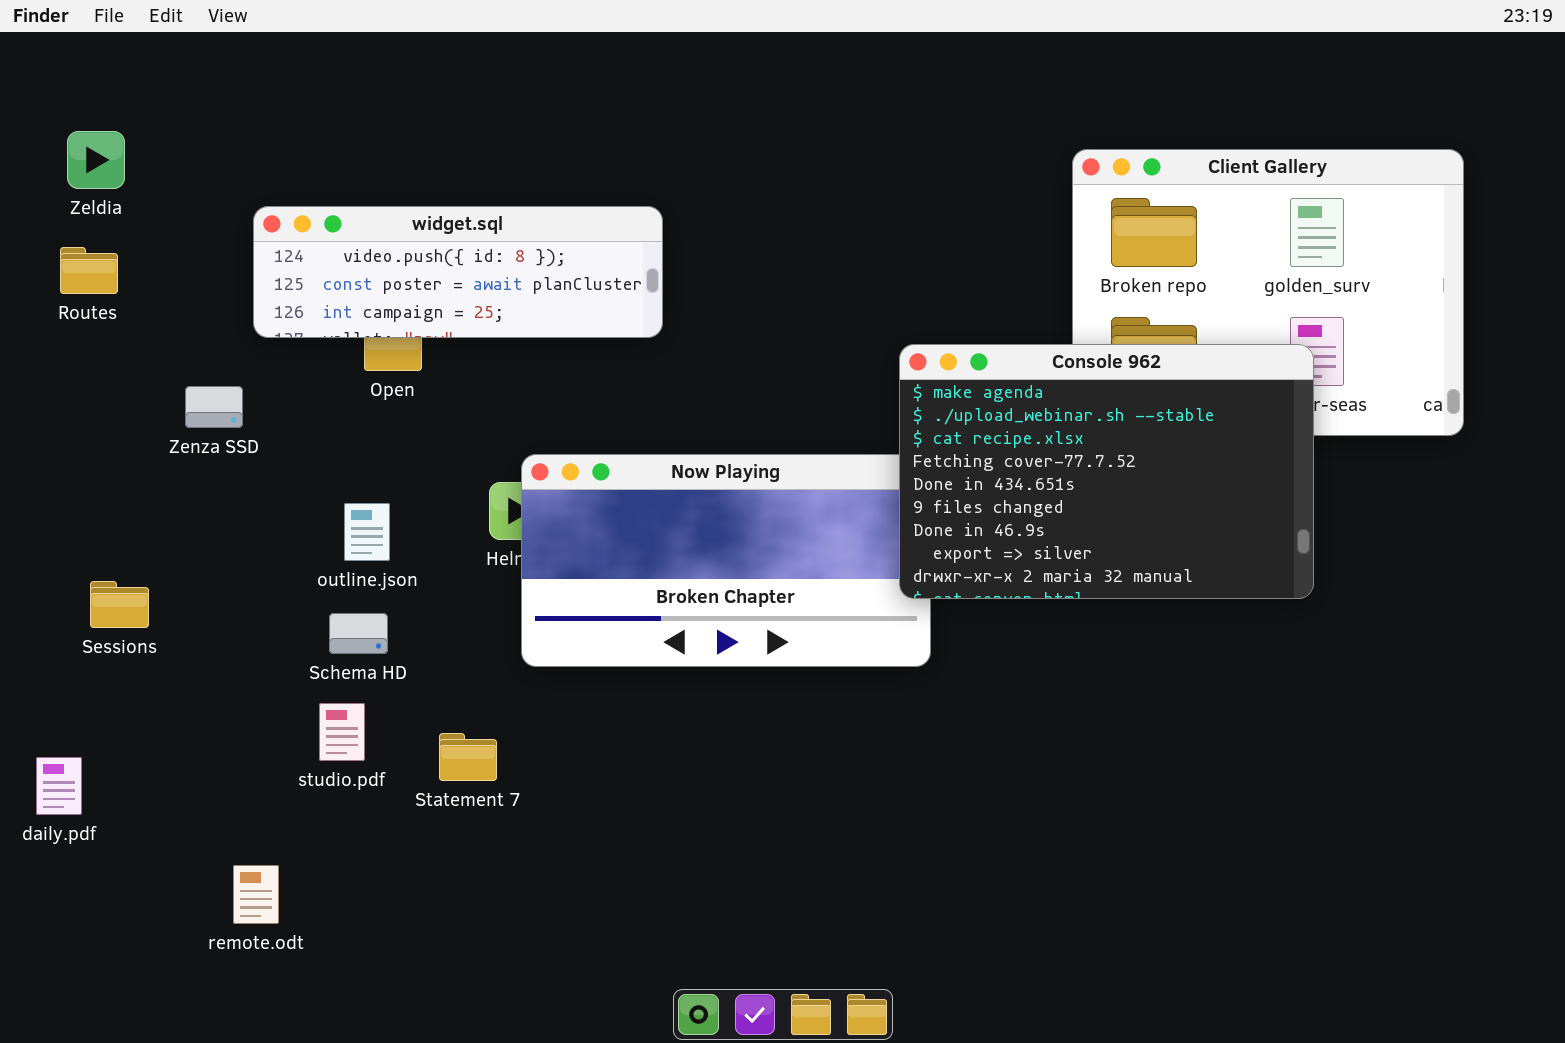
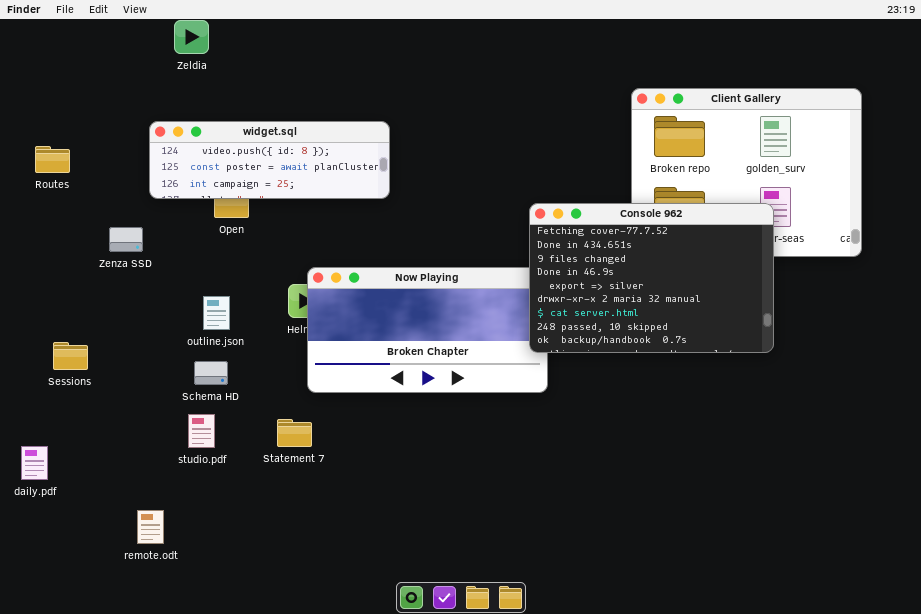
Zeldia: [67,131,125,189] -> [174,20,209,54], moved
Console 962: [899,344,1314,599] -> [529,203,774,353], scrolled down 3 rows
Statement 7: [439,733,497,781] -> [277,419,312,447], moved

